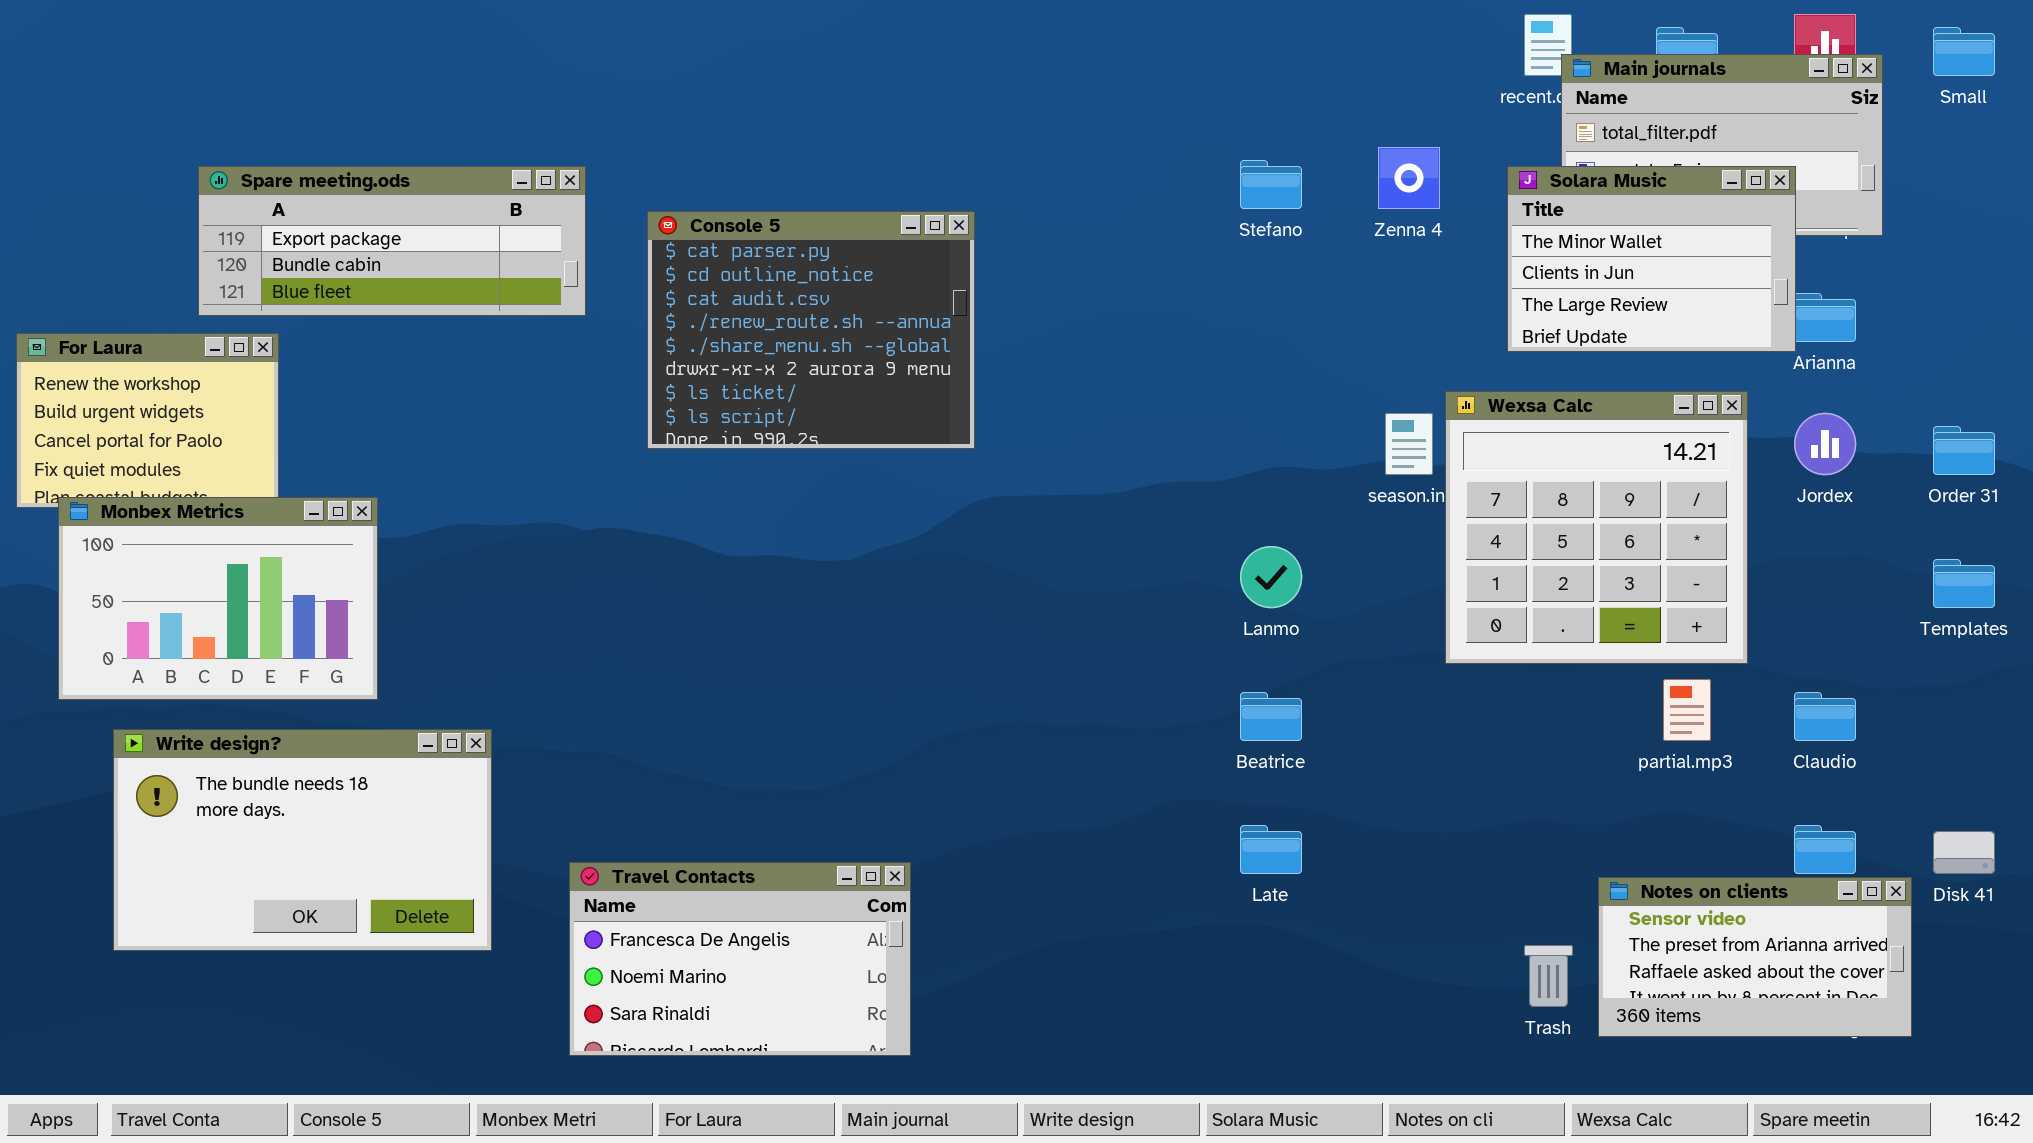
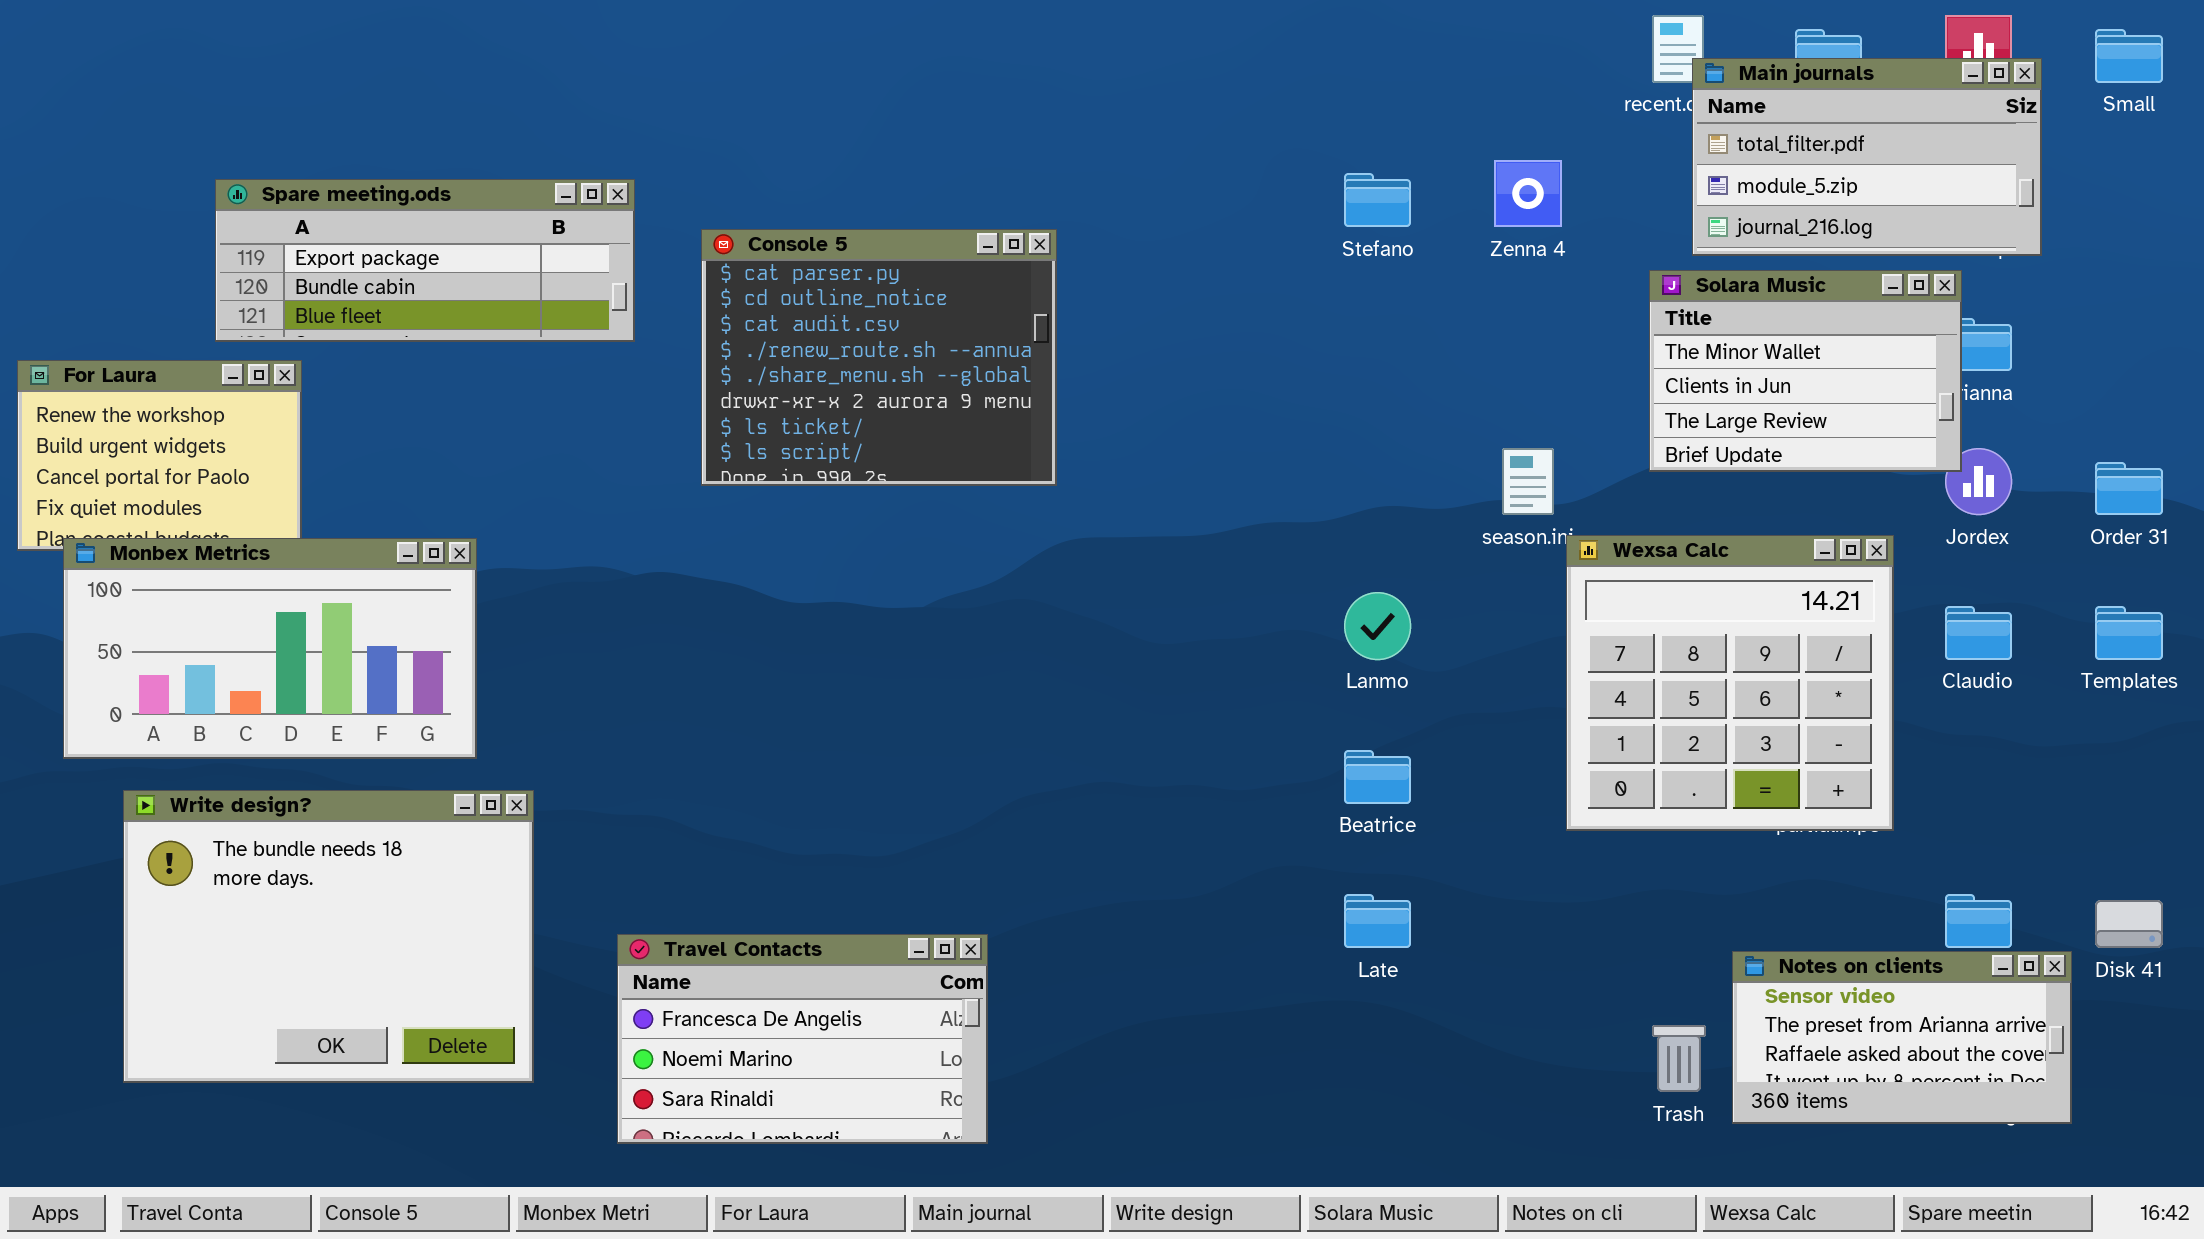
Solara Music: [1507,166,1796,352] -> [1649,270,1962,472], moved
Wexsa Calc: [1445,391,1748,664] -> [1566,535,1894,831], moved
Monbex Metrics: [58,497,378,700] -> [63,538,477,759], resized
Claudio: [1794,692,1856,741] -> [1945,606,2012,660], moved
Write design?: [113,729,492,951] -> [123,790,534,1083], resized

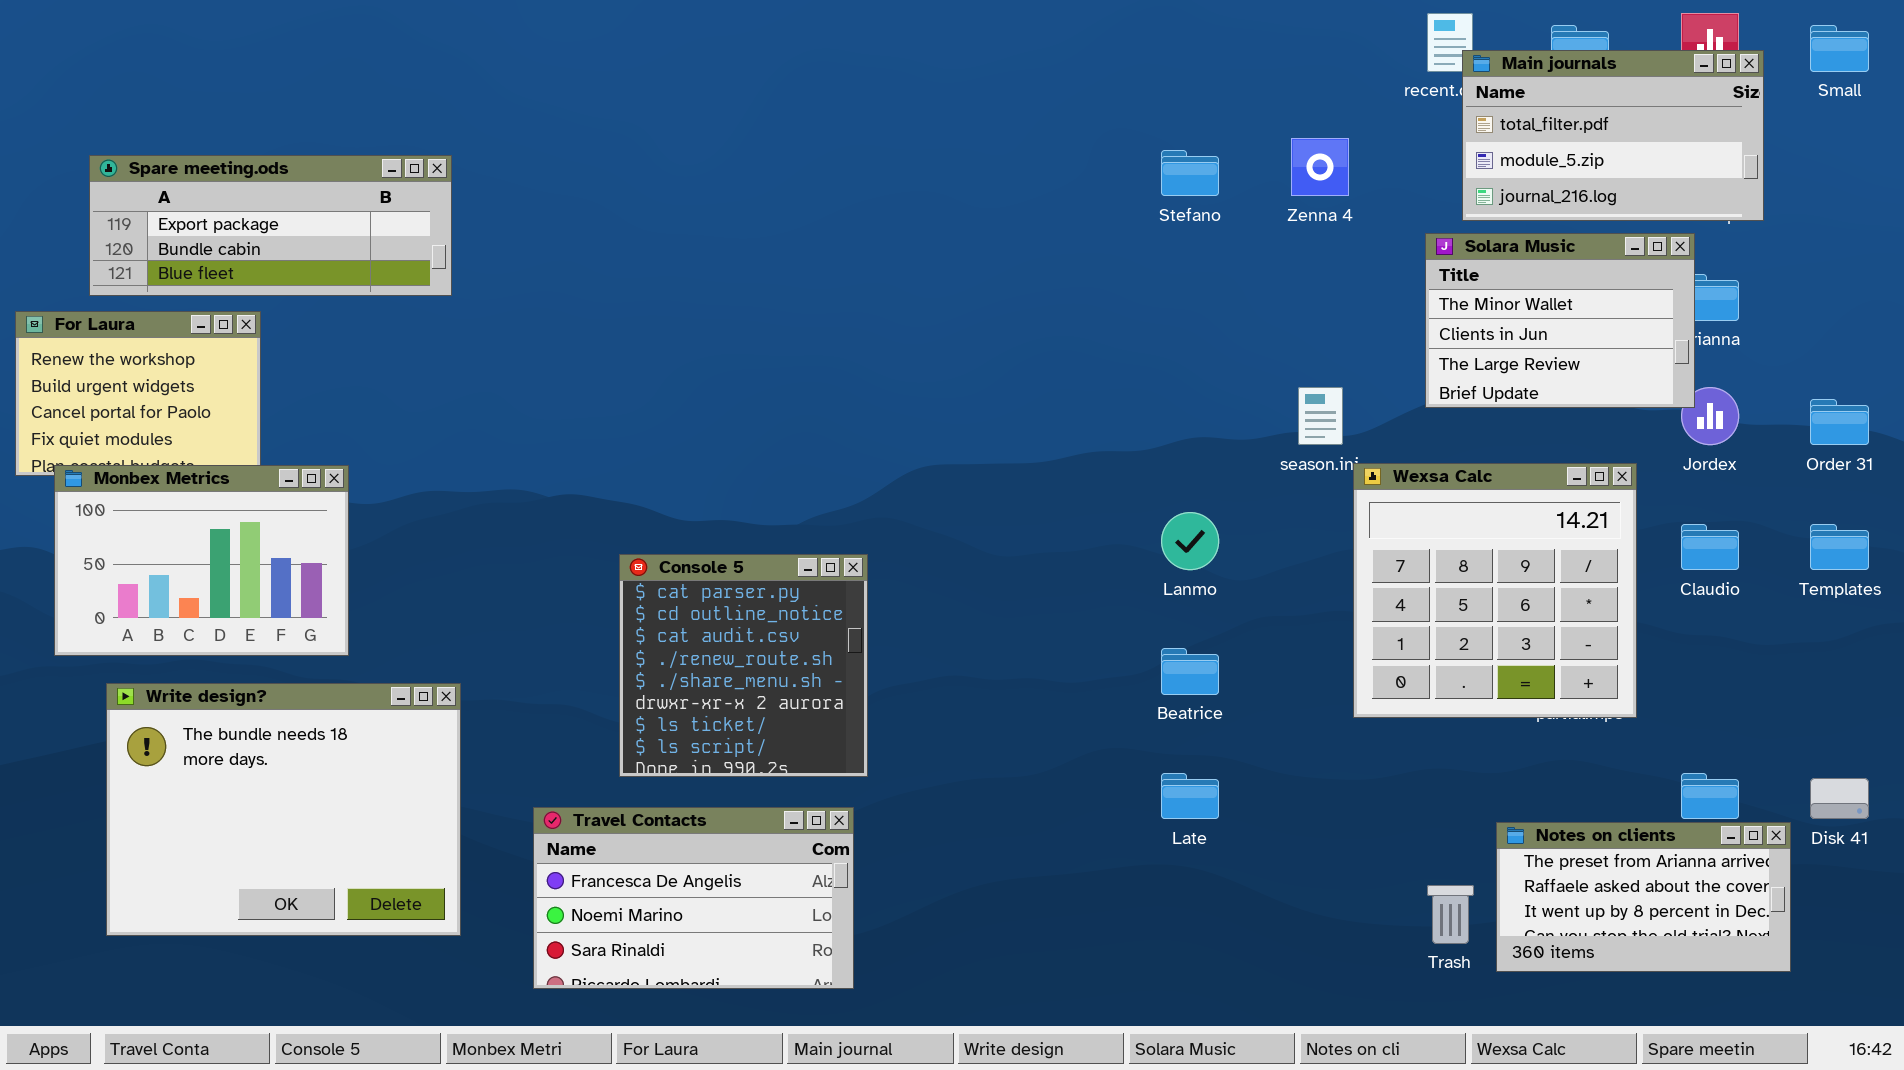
Spare meeting.ods: [215,179,635,342] -> [89,155,452,296], moved
Console 5: [701,229,1057,486] -> [619,554,868,777], moved, resized
Monbex Metrics: [63,538,477,759] -> [54,465,349,656], resized
Notes on clients: [1732,951,2072,1124] -> [1496,822,1791,972], scrolled down 1 row

